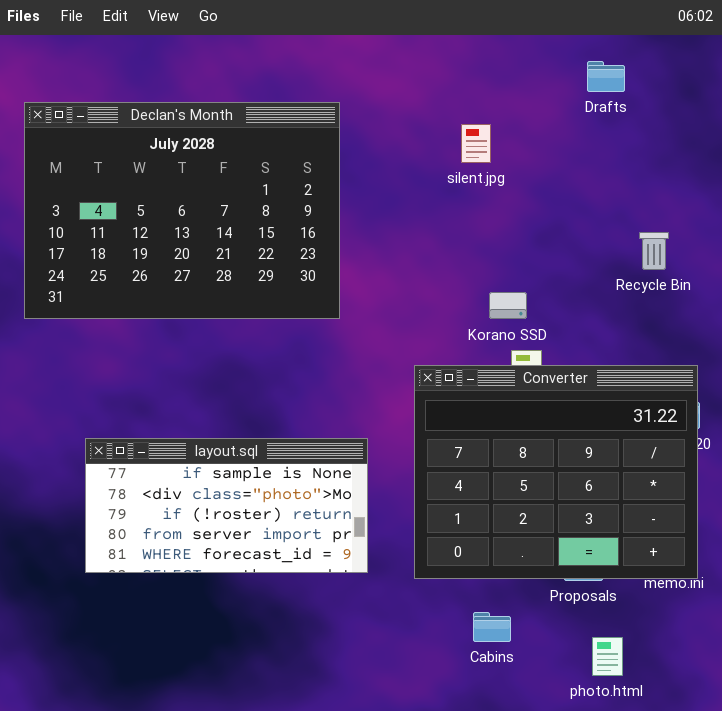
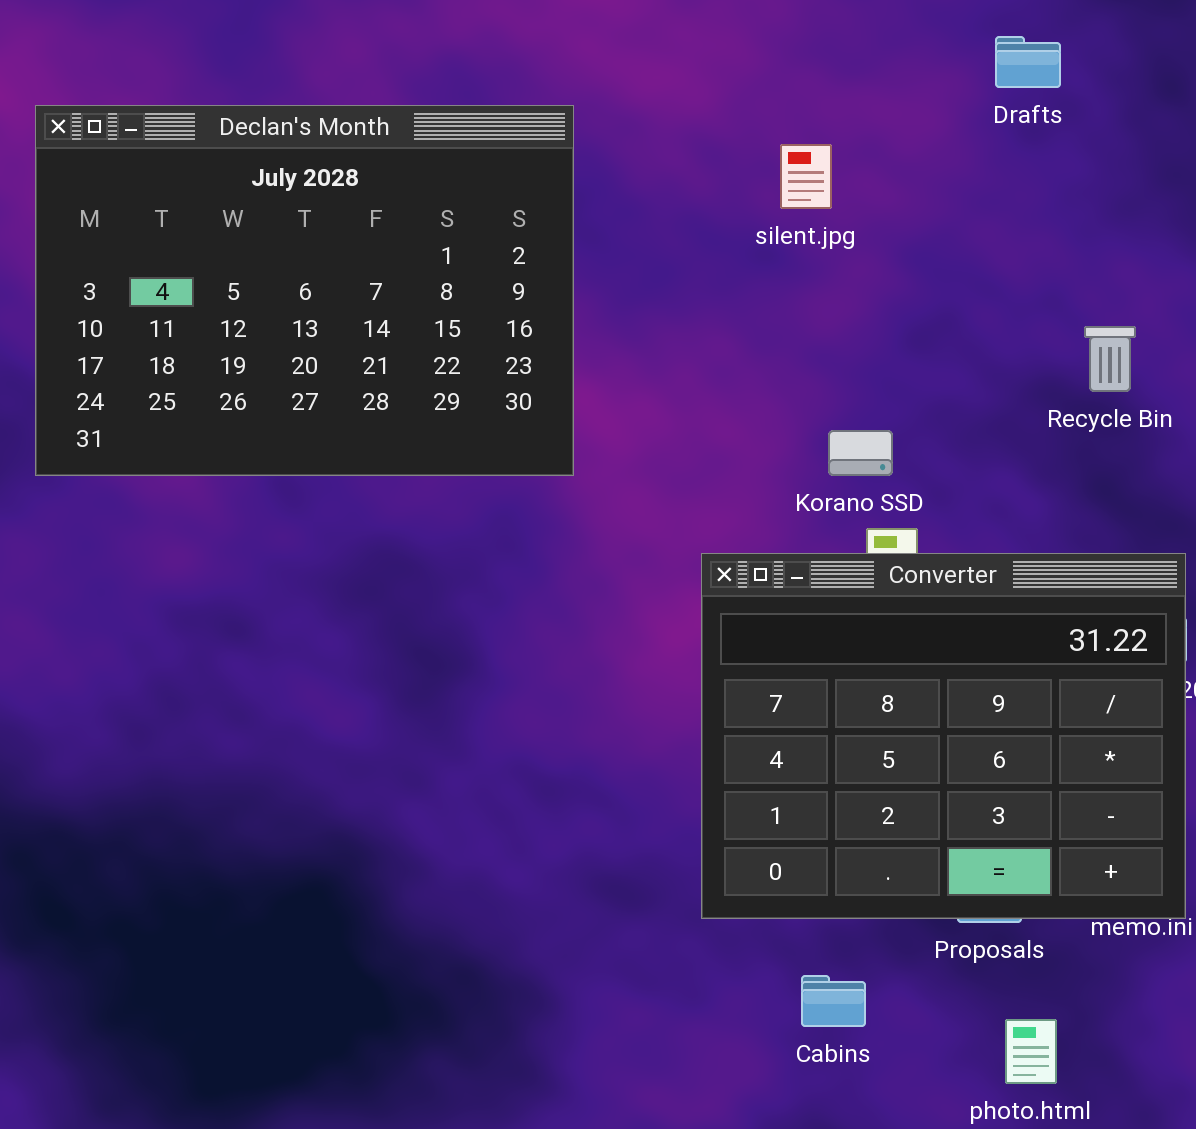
layout.sql: [85,438,368,573] -> none, closed

